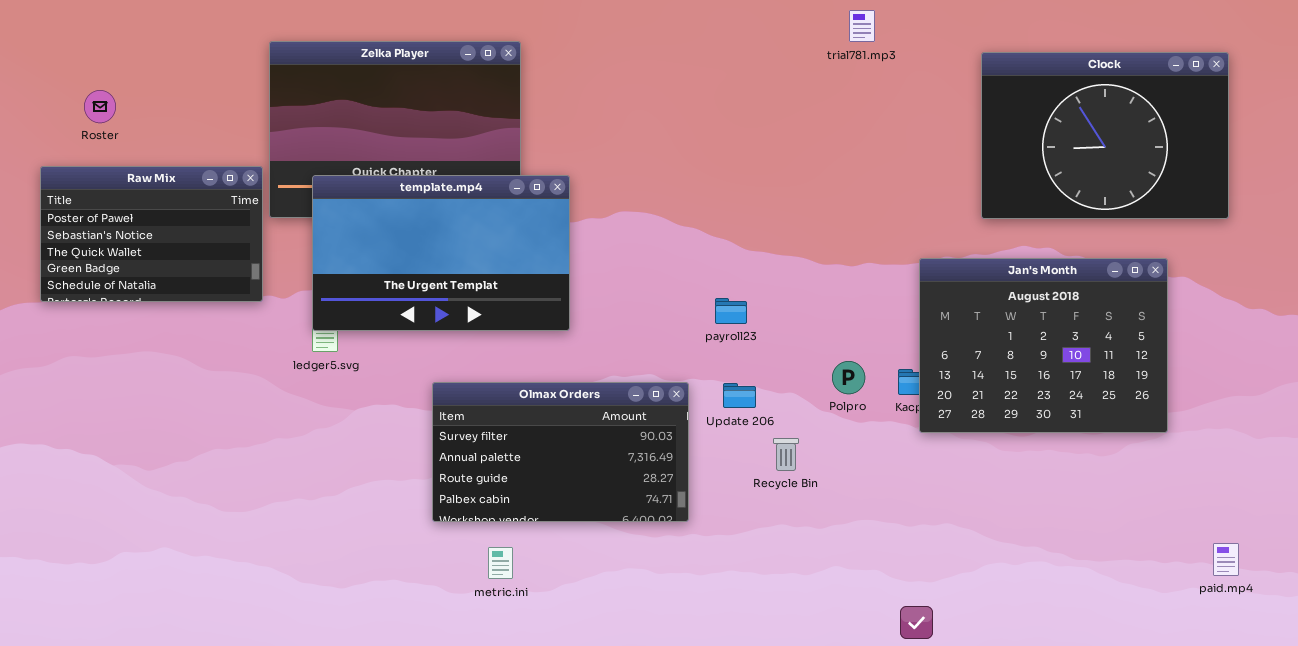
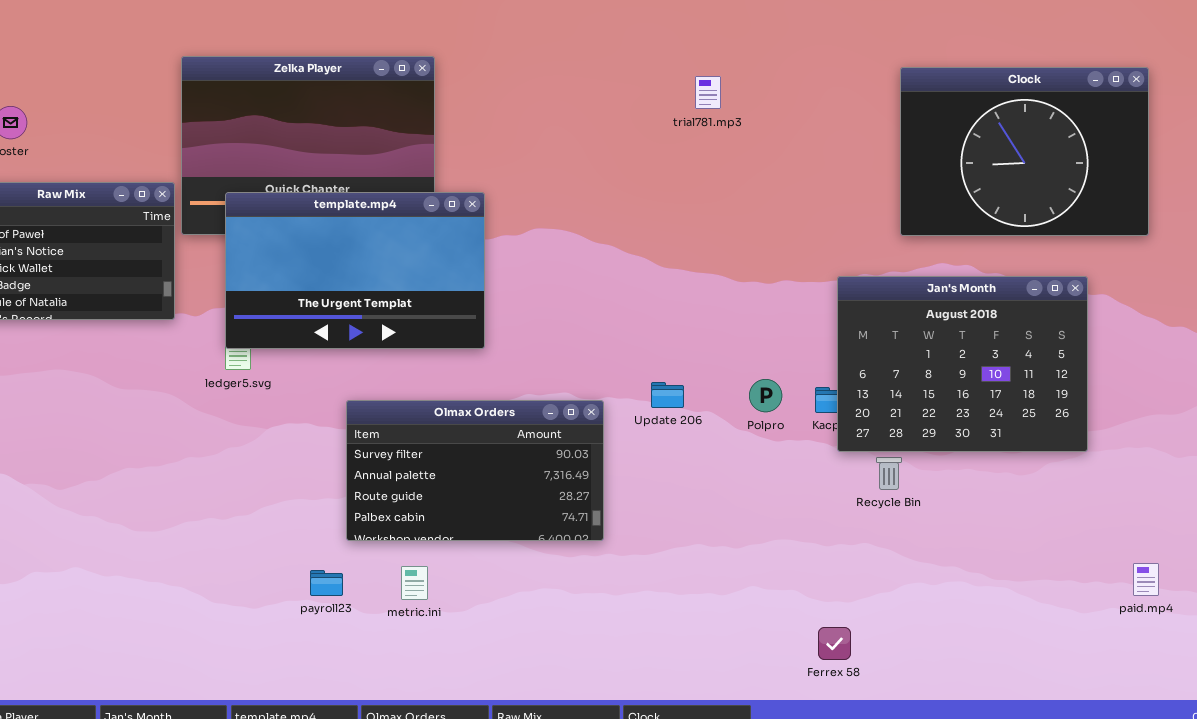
trial781.mp3: [849,10,875,42] -> [695,76,721,109], moved
payroll23: [715,298,747,324] -> [310,570,343,596], moved
Update 206: [723,383,756,408] -> [651,382,684,408], moved
Recycle Bin: [773,438,799,471] -> [876,457,902,490], moved

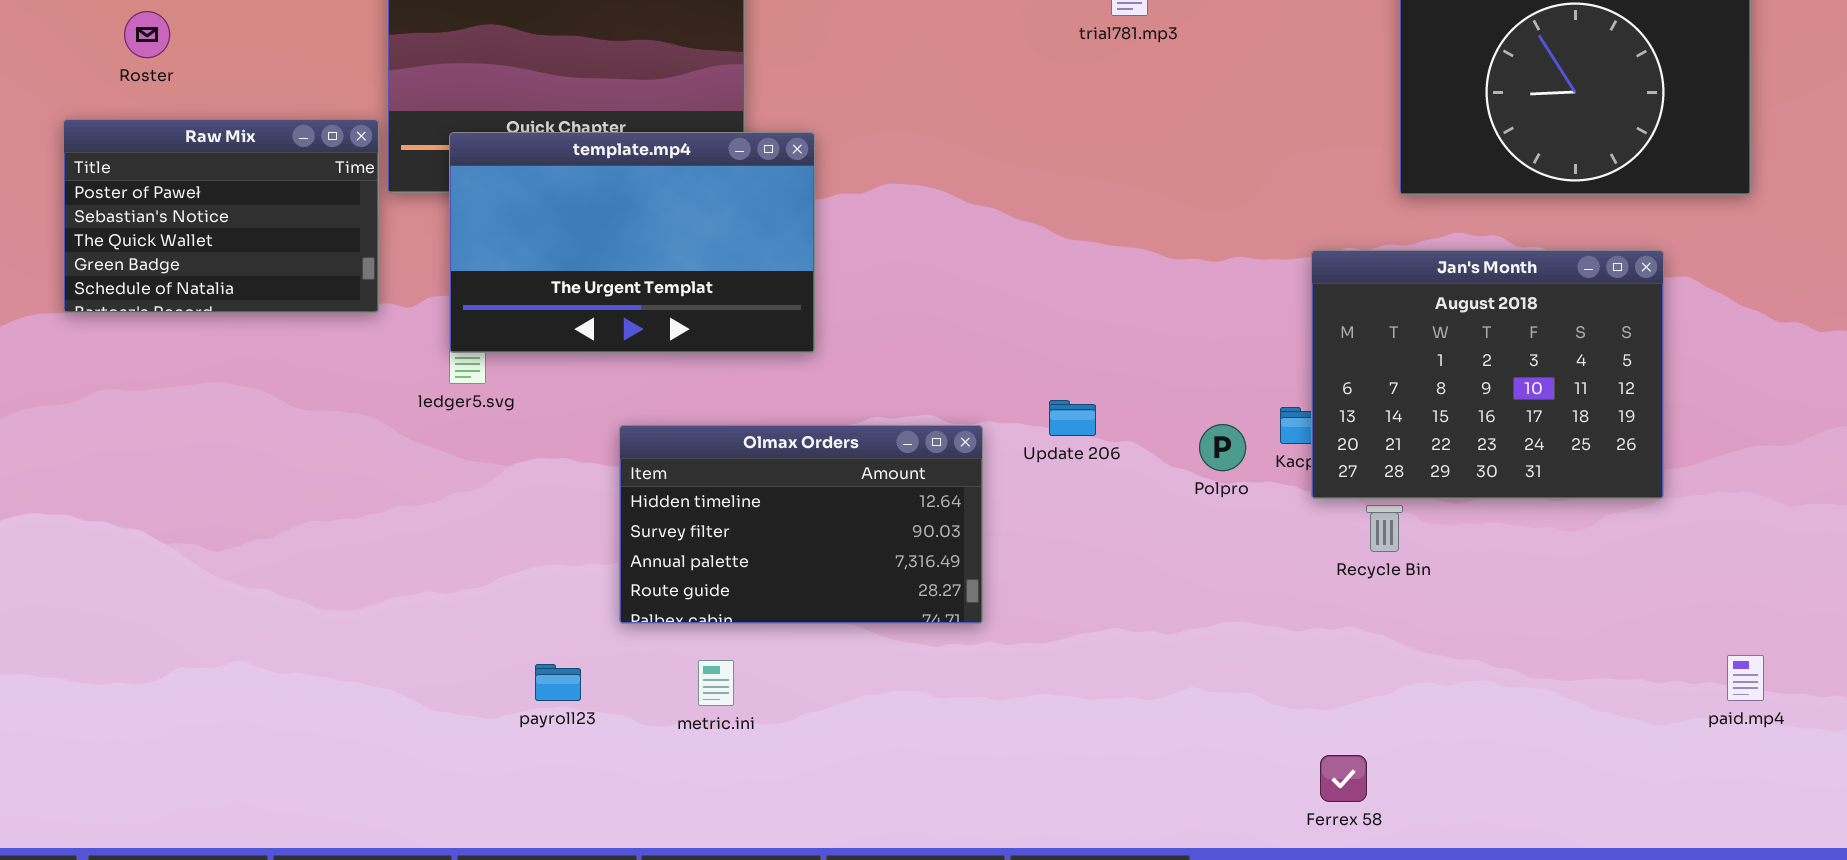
Polpro: [749,379,782,412] -> [1199,424,1246,471], moved
Olmax Orders: [346,400,604,541] -> [619,425,983,624], scrolled up 1 row
payroll23: [310,570,343,596] -> [535,664,581,701], moved
Ferrex 58: [818,627,851,660] -> [1320,755,1367,802], moved

